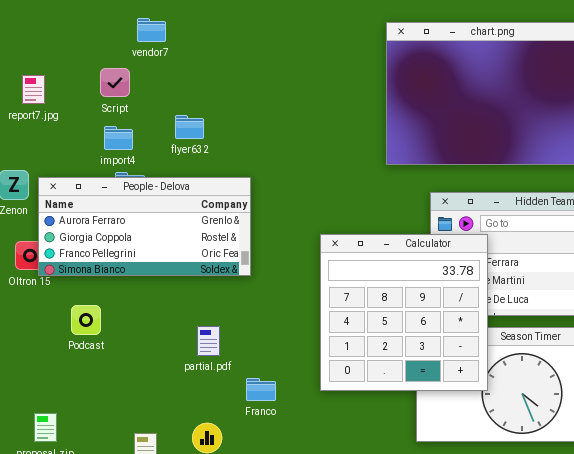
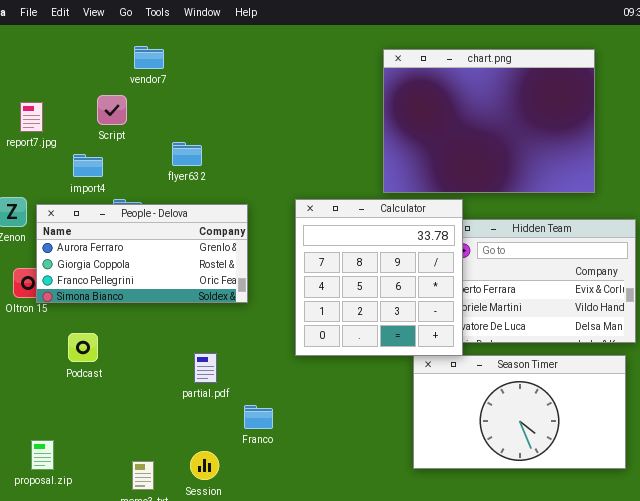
import4: [104,126,133,150] -> [73,154,103,177], moved
Calculator: [320,234,488,391] -> [295,199,463,356], moved

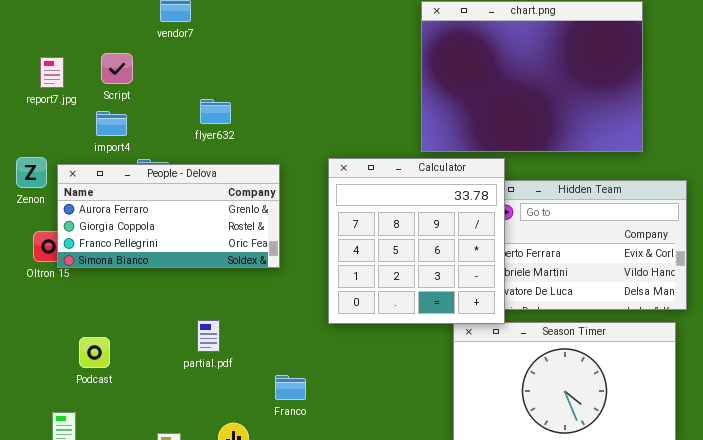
Script: [97,95,127,125] -> [101,53,133,84], moved
Podcast: [68,333,98,362] -> [79,337,110,368], moved
partial.pdf: [194,353,217,383] -> [197,320,220,352], moved

